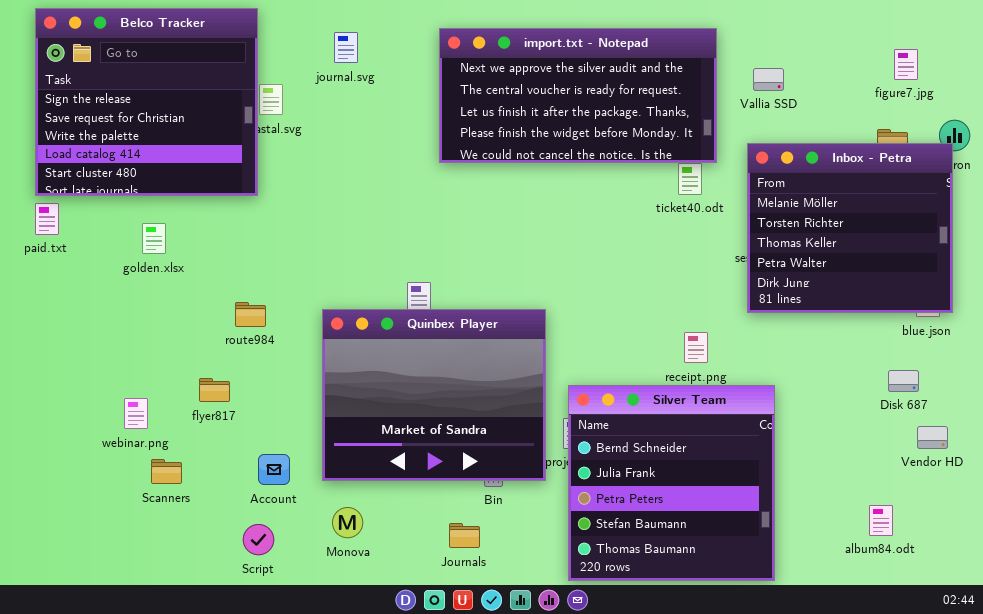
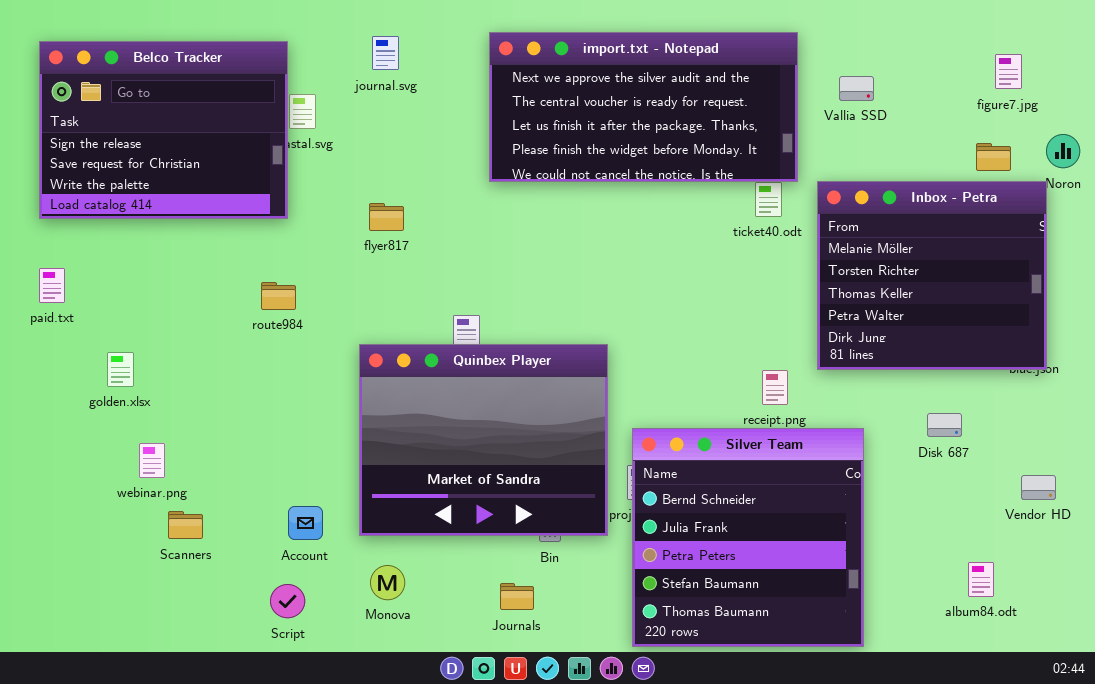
Belco Tracker: [35,8,258,196] -> [39,41,288,219], resized
Inbox - Petra: [747,143,953,313] -> [817,181,1047,370], moved
paid.txt: [35,203,59,235] -> [39,268,65,303], moved
golden.xlsx: [142,223,166,254] -> [107,352,134,387], moved
route984: [235,302,266,327] -> [261,282,296,310], moved
Disk 687: [888,370,919,392] -> [927,413,962,437], moved
flyer817: [199,378,230,402] -> [369,203,404,231], moved

